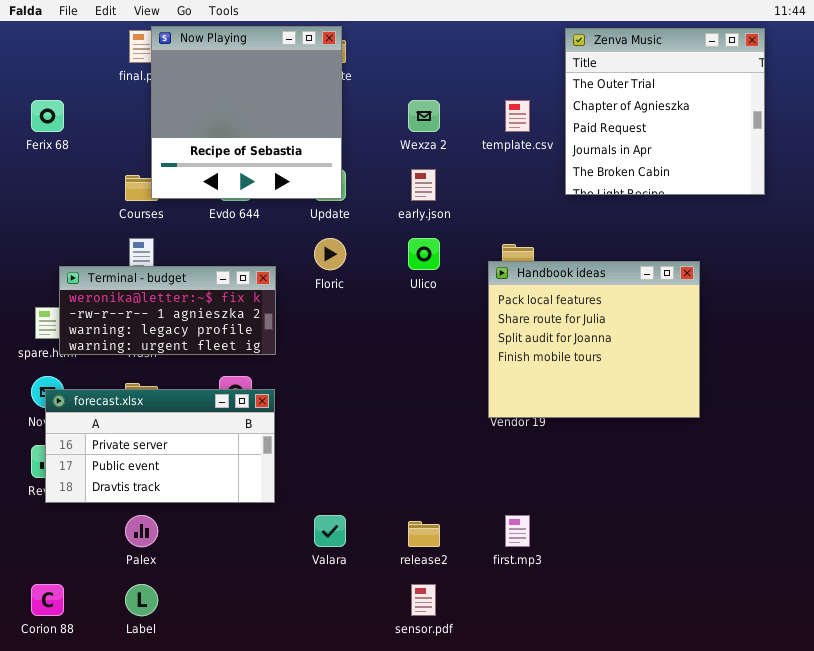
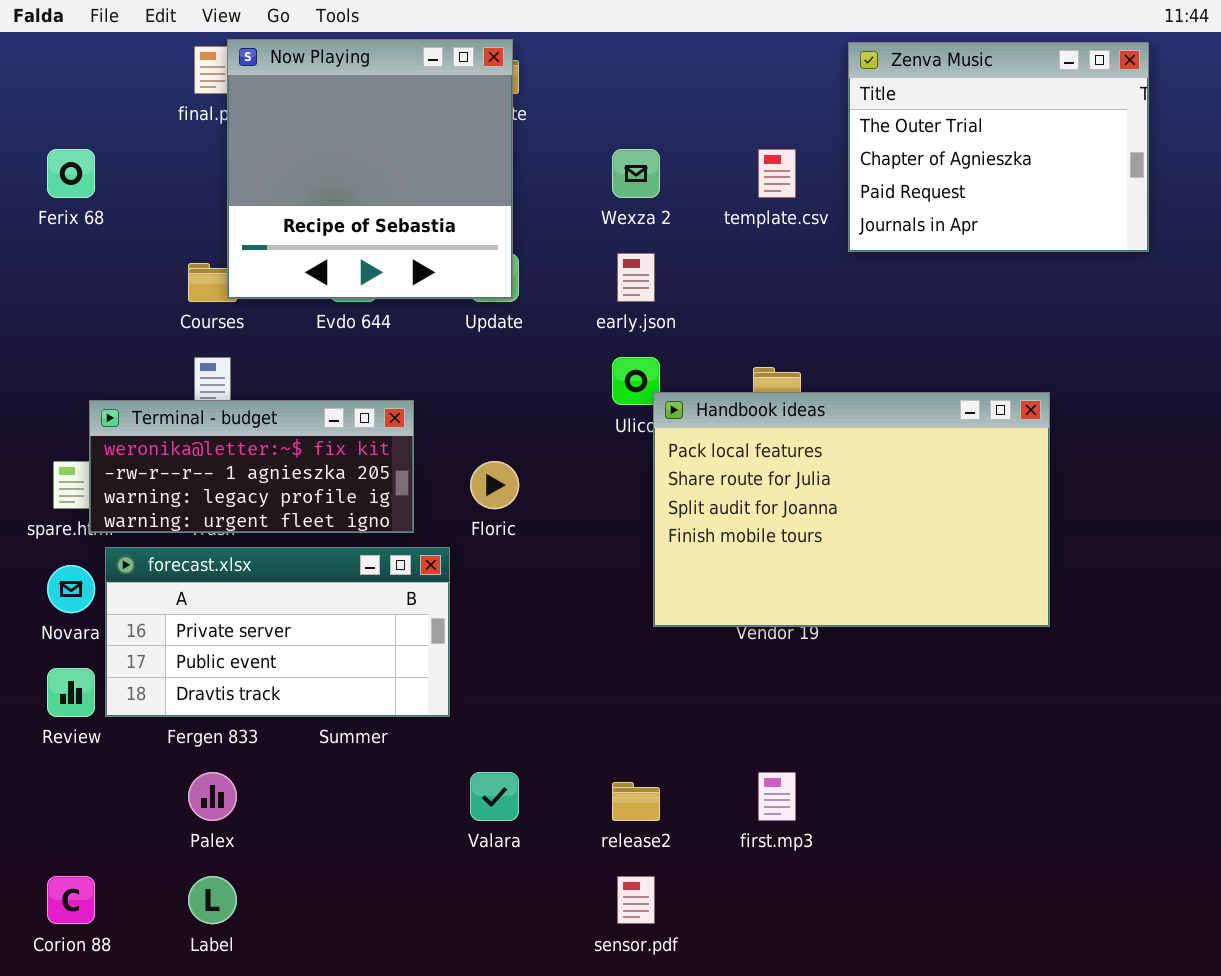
Zenva Music: [565,28,765,195] -> [848,42,1149,252], resized
Floric: [314,238,346,270] -> [470,461,519,509], moved
Handbook ideas: [488,261,700,418] -> [653,392,1050,627], resized
forecast.xlsx: [45,389,275,503] -> [105,547,450,717], moved

